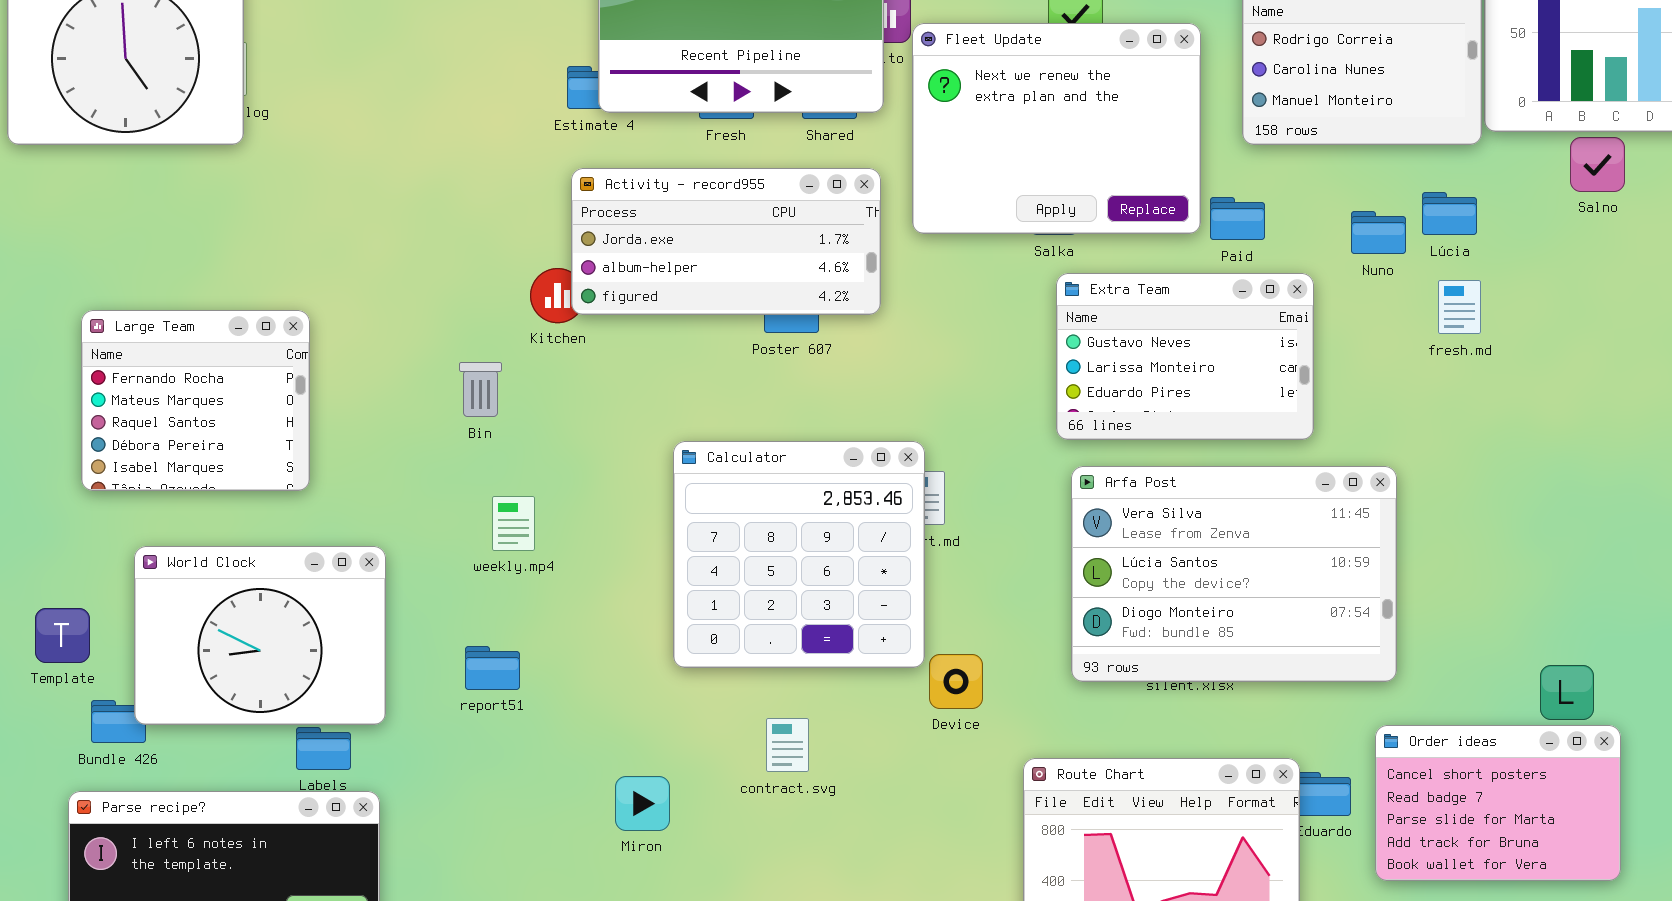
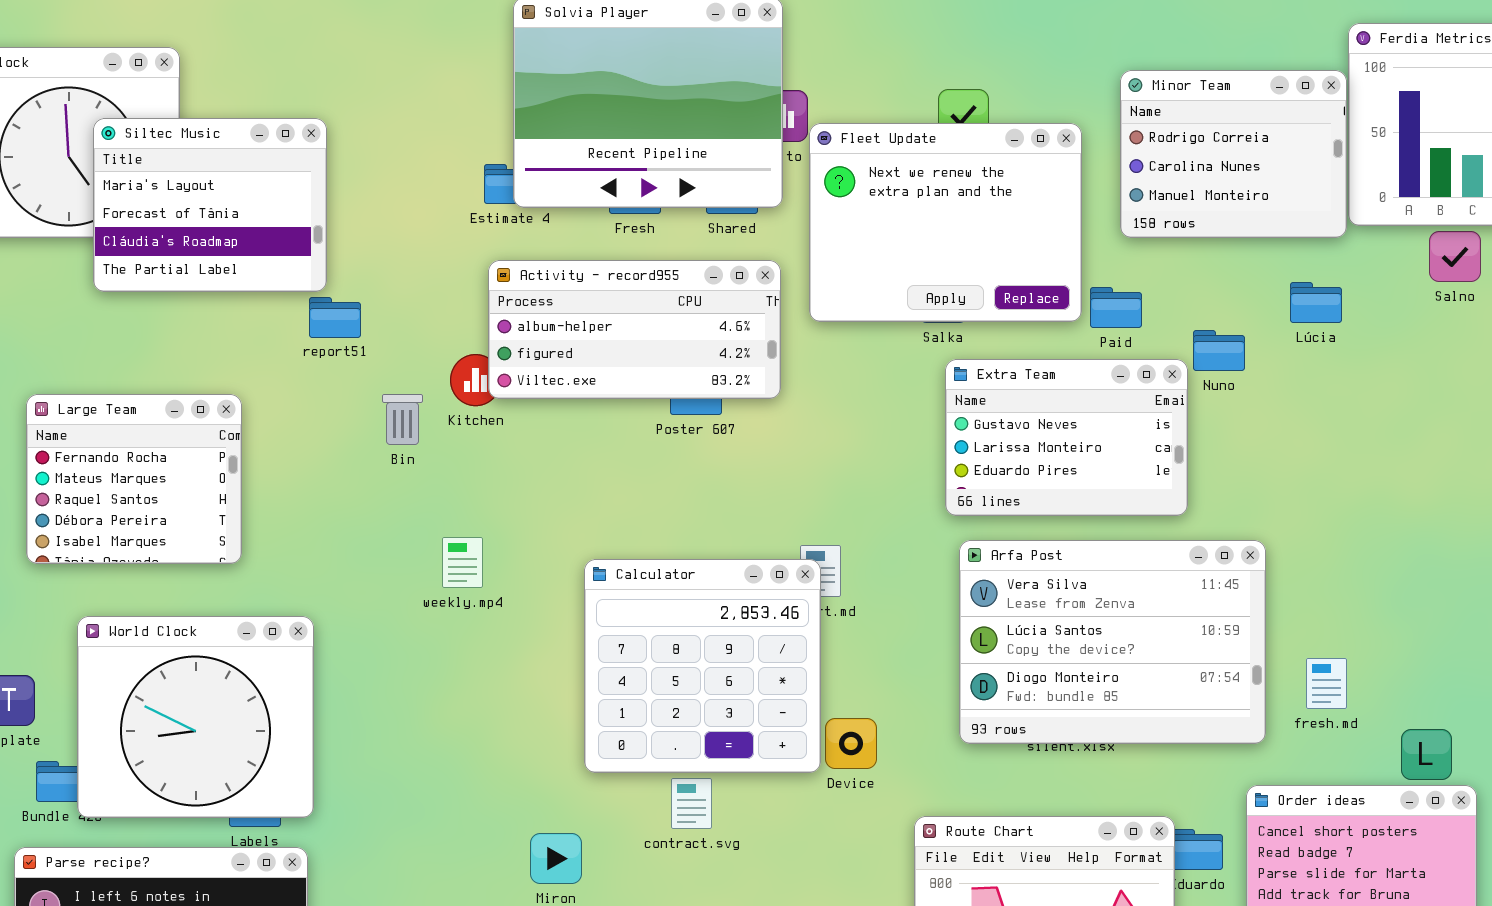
Siltec Music: none -> [93,118,327,292], opened
Activity - record955: [571,168,881,315] -> [488,260,781,399], scrolled down 1 row
Nuno: [1351,211,1406,254] -> [1193,330,1245,371], moved
fresh.md: [1438,280,1481,334] -> [1306,658,1347,709], moved
Bin: [459,362,502,417] -> [382,394,423,445], moved
Calculator: [673,441,925,668] -> [584,559,821,773], moved
weekly.mp4: [492,496,535,551] -> [442,537,483,588], moved
World Clock: [134,546,386,725] -> [77,616,314,818], resized
report51: [465,646,520,690] -> [309,297,361,338], moved

